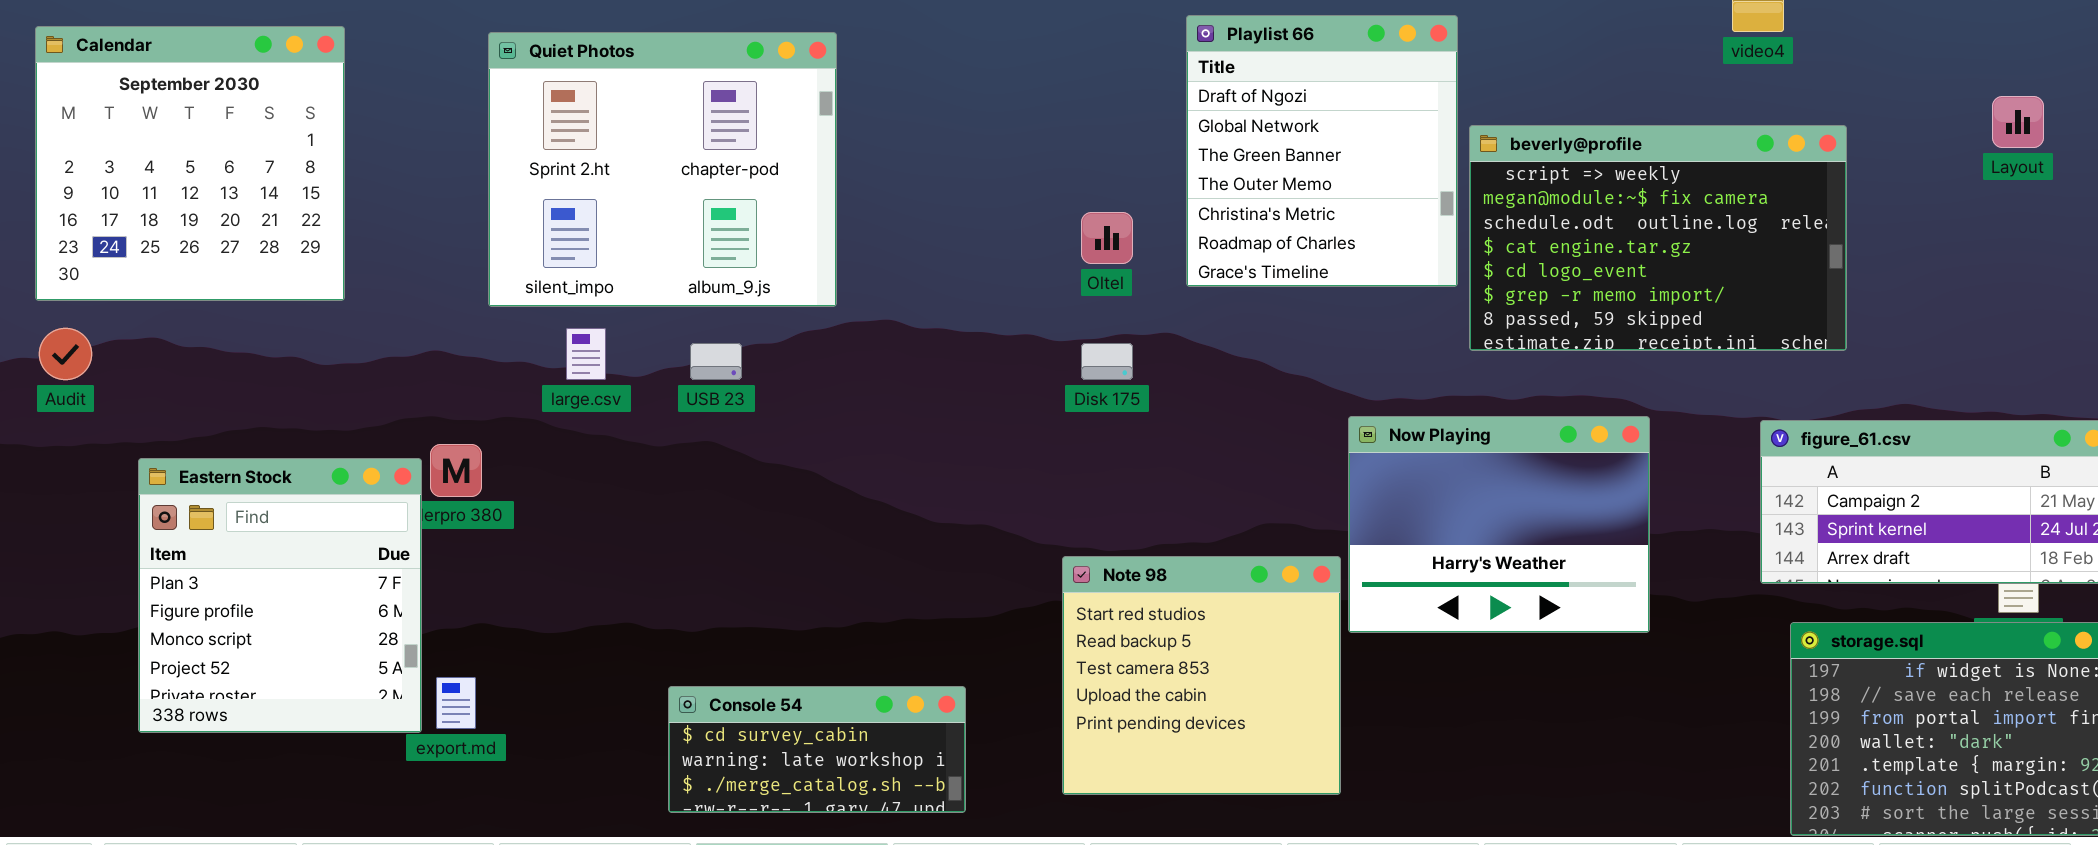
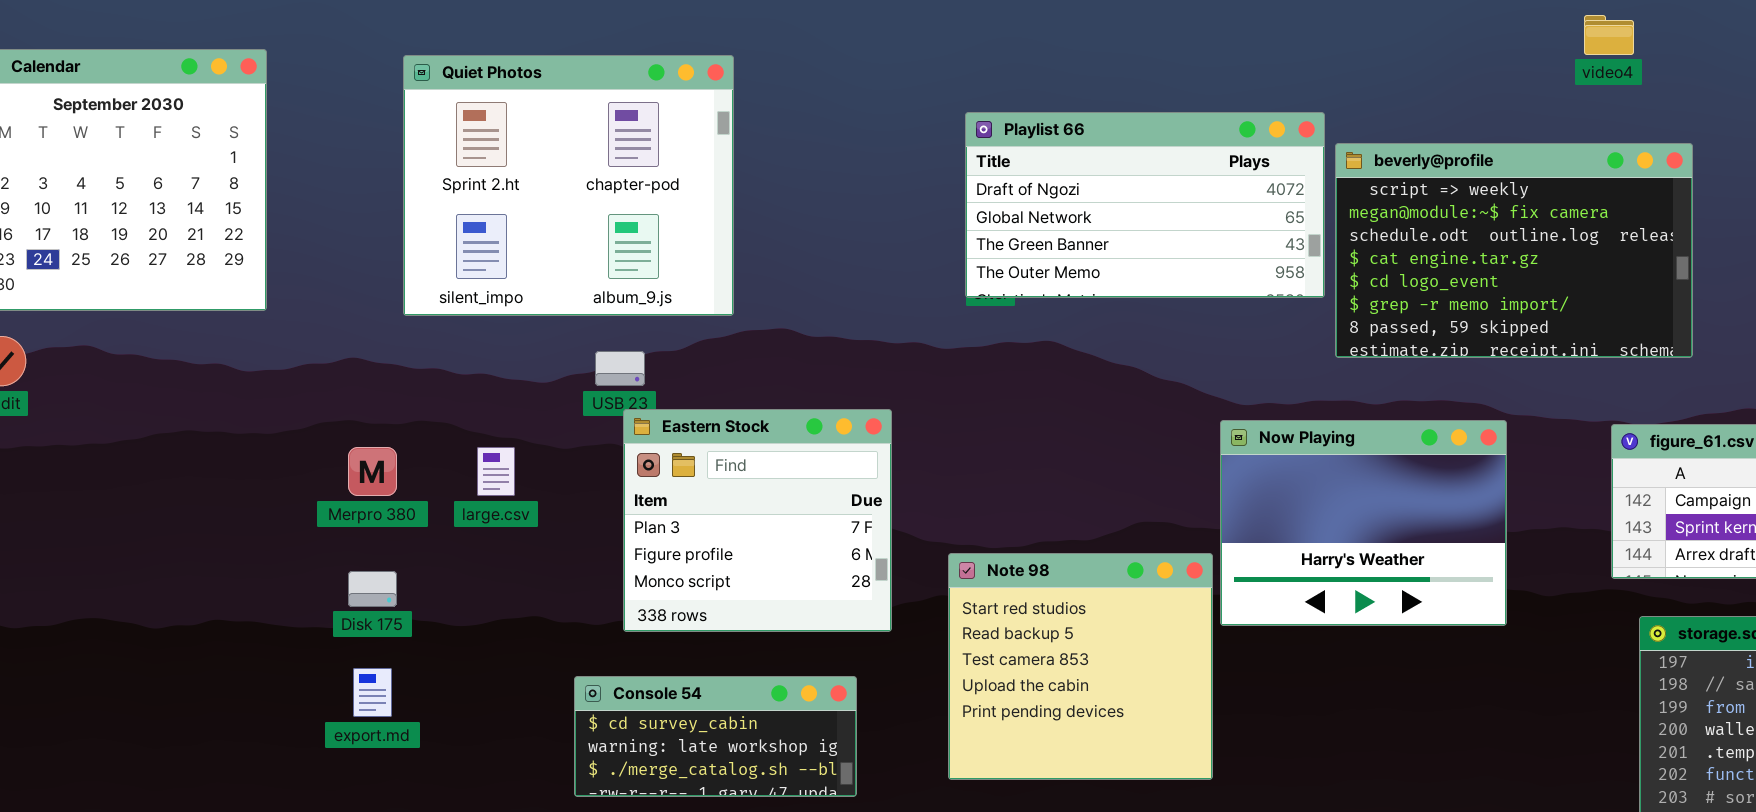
Playlist 66: [1186,15,1458,287] -> [965,112,1325,298], resized
large.csv: [566,328,606,380] -> [477,447,515,496], moved
Disk 175: [1081,343,1133,380] -> [348,571,397,607], moved
Eastern Stock: [138,458,422,733] -> [623,409,892,632], moved, resized

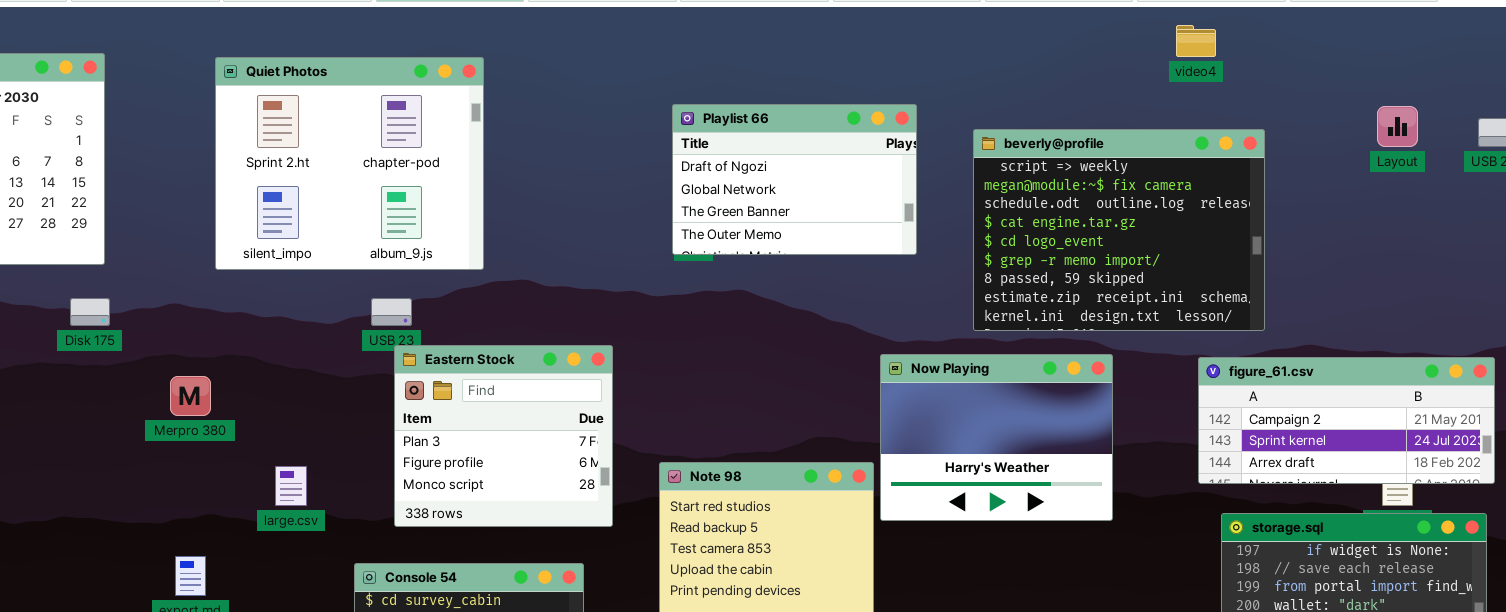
Playlist 66: [965,112,1325,298] -> [672,104,917,255], resized
beverly@profile: [1335,143,1693,358] -> [973,129,1265,331], resized
large.csv: [477,447,515,496] -> [275,466,307,506], moved
Disk 175: [348,571,397,607] -> [70,298,110,326], moved

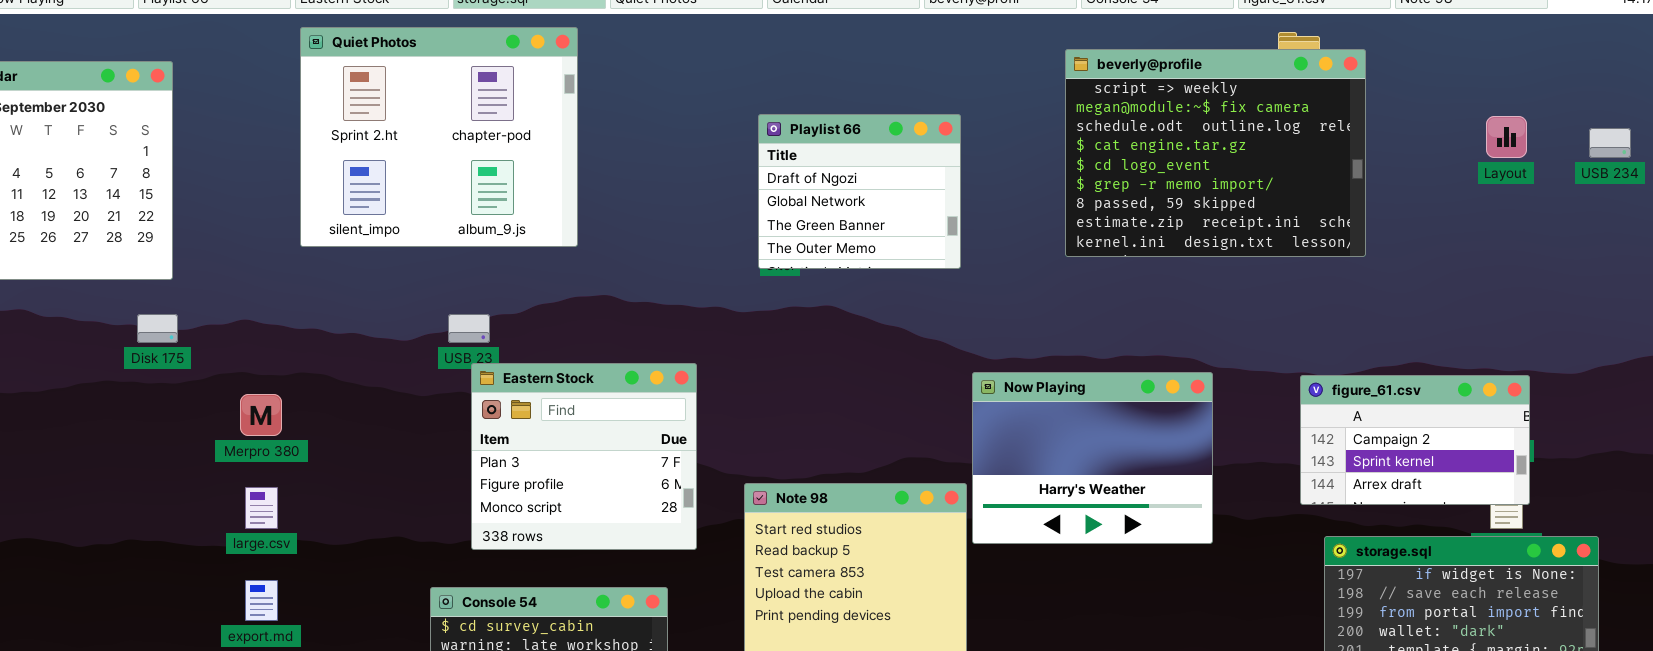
Quiet Photos: [215,57,484,270] -> [300,27,578,247], moved
Playlist 66: [672,104,917,255] -> [758,114,961,269], resized
beverly@profile: [973,129,1265,331] -> [1065,49,1366,257], moved
figure_61.csv: [1198,357,1495,484] -> [1300,375,1530,505], resized
large.csv: [275,466,307,506] -> [245,487,278,529], moved

